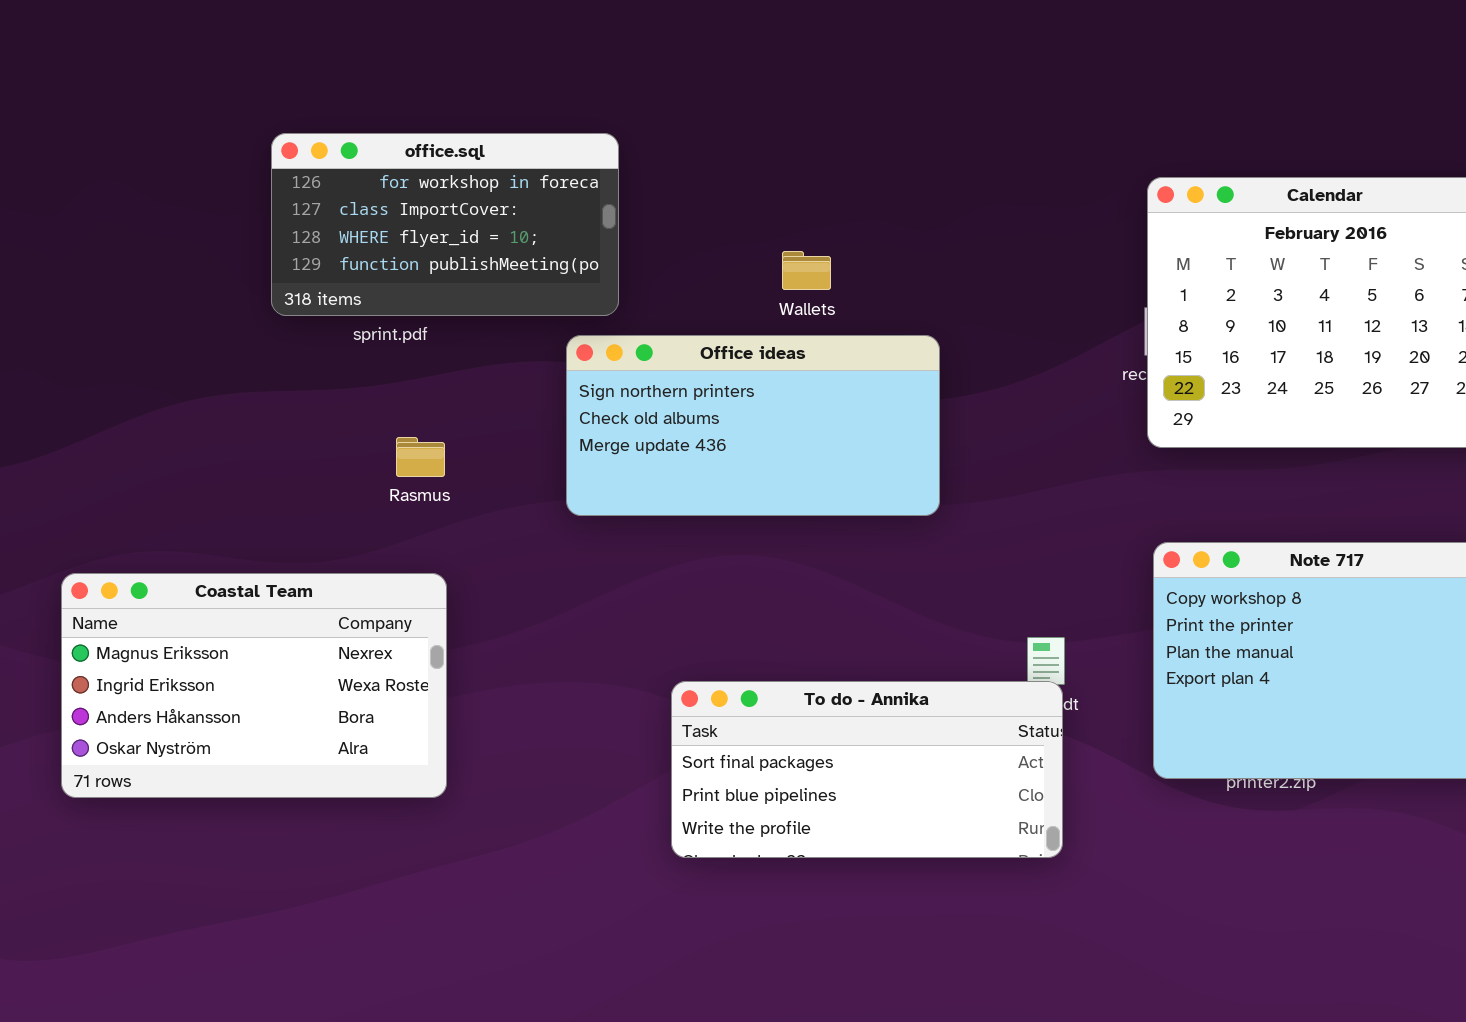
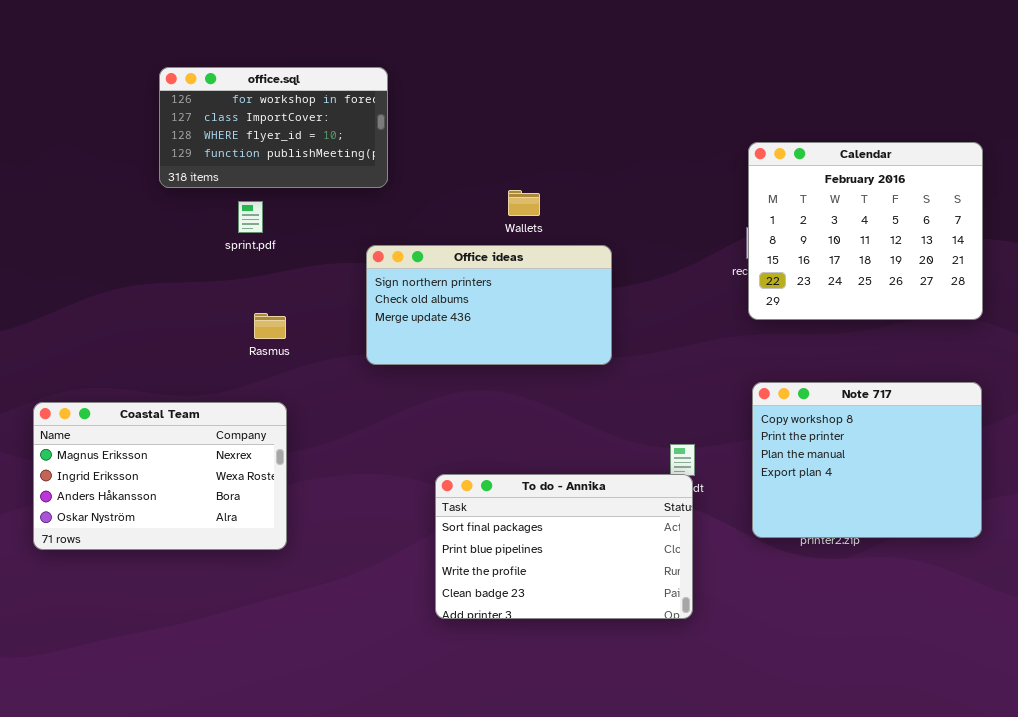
office.sql: [271,133,619,316] -> [159,67,388,188], moved
To do - Annika: [671,681,1063,858] -> [435,474,693,619], resized

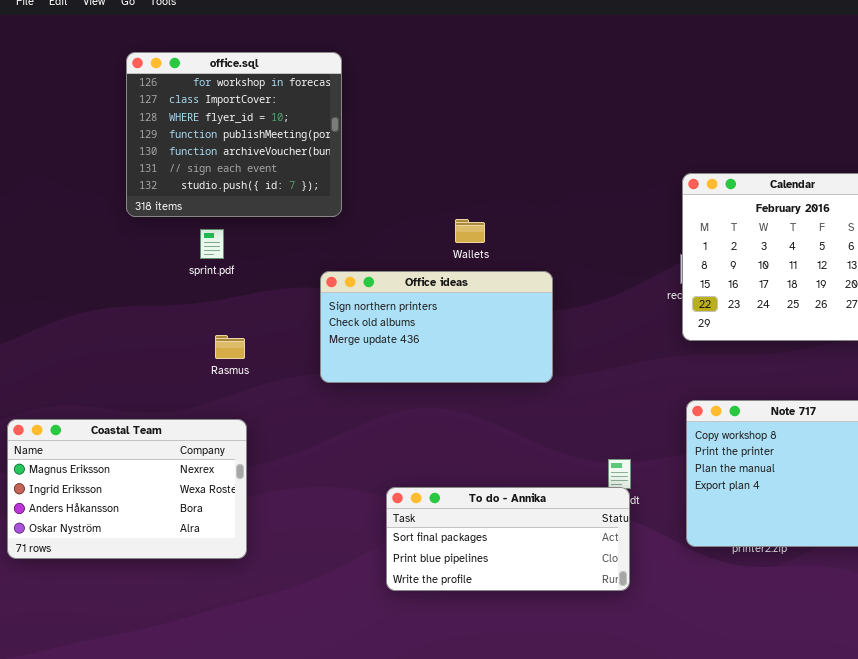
office.sql: [159,67,388,188] -> [126,52,342,217], resized
To do - Annika: [435,474,693,619] -> [386,487,630,591], resized

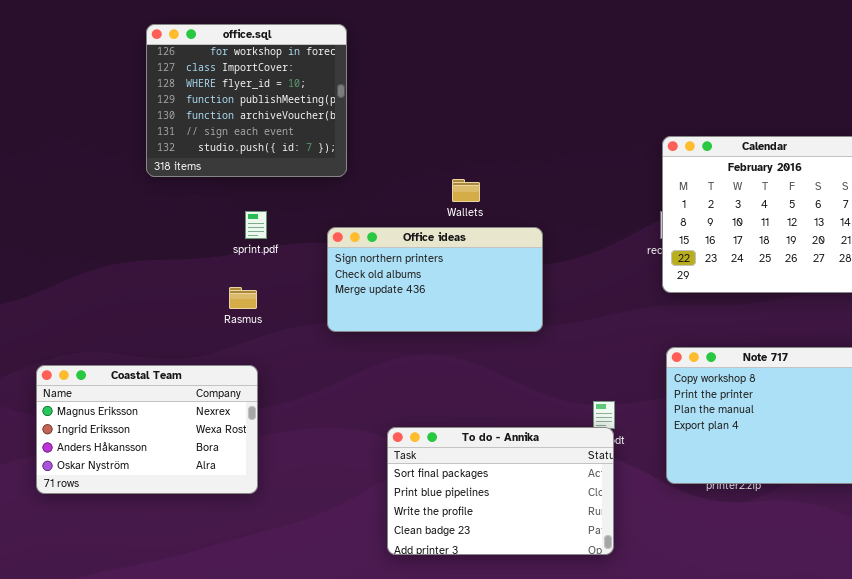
sprint.pdf: [200,229,224,259] -> [245,211,267,239], moved
To do - Annika: [386,487,630,591] -> [387,427,614,555], resized

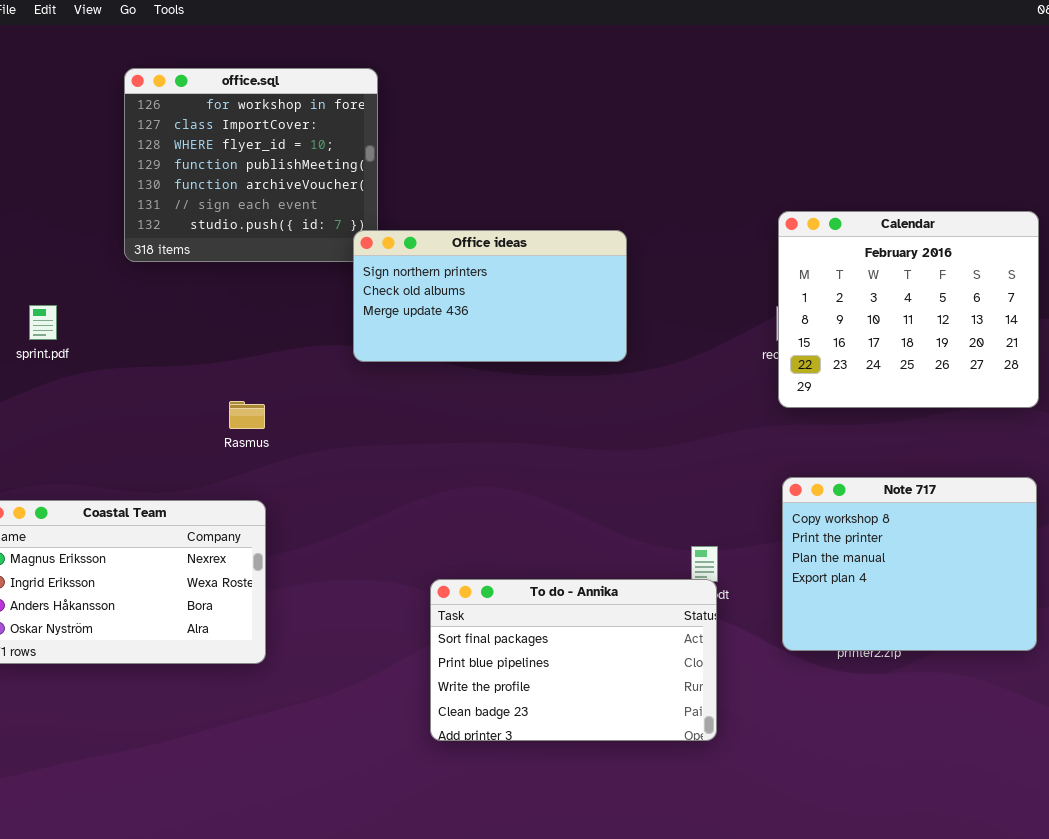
sprint.pdf: [245,211,267,239] -> [29,305,57,340], moved
Office ideas: [327,227,543,332] -> [353,230,627,362], moved

